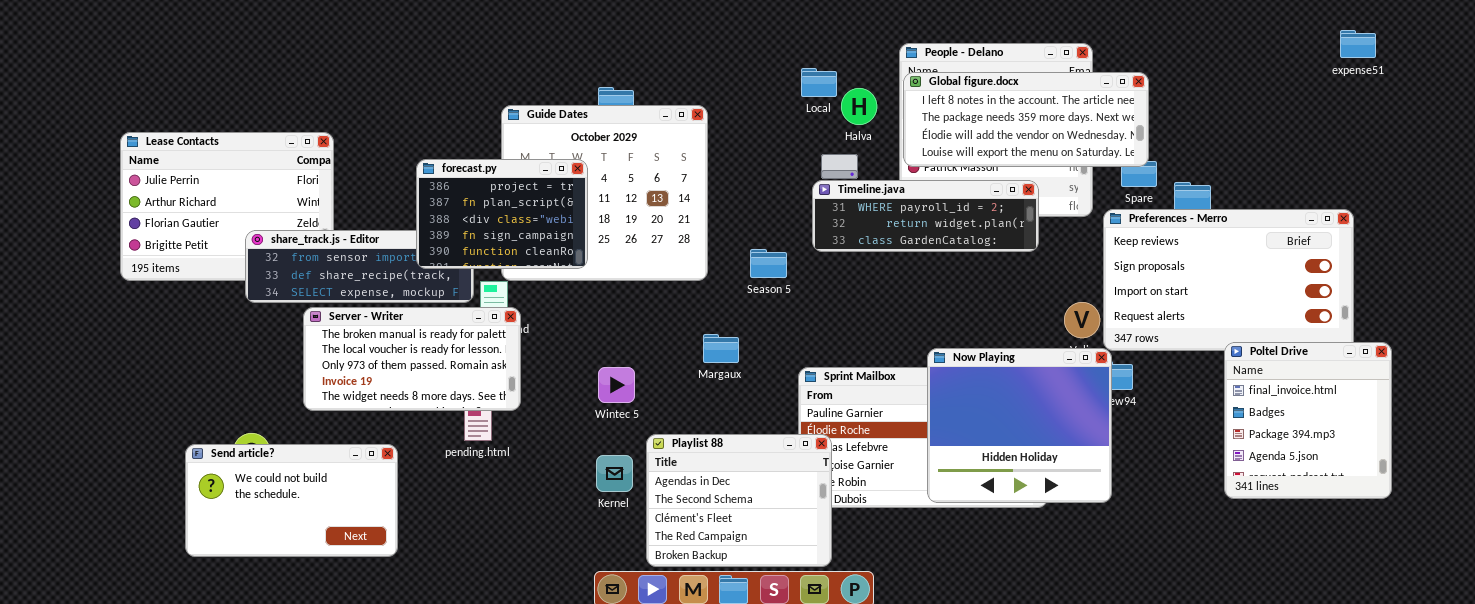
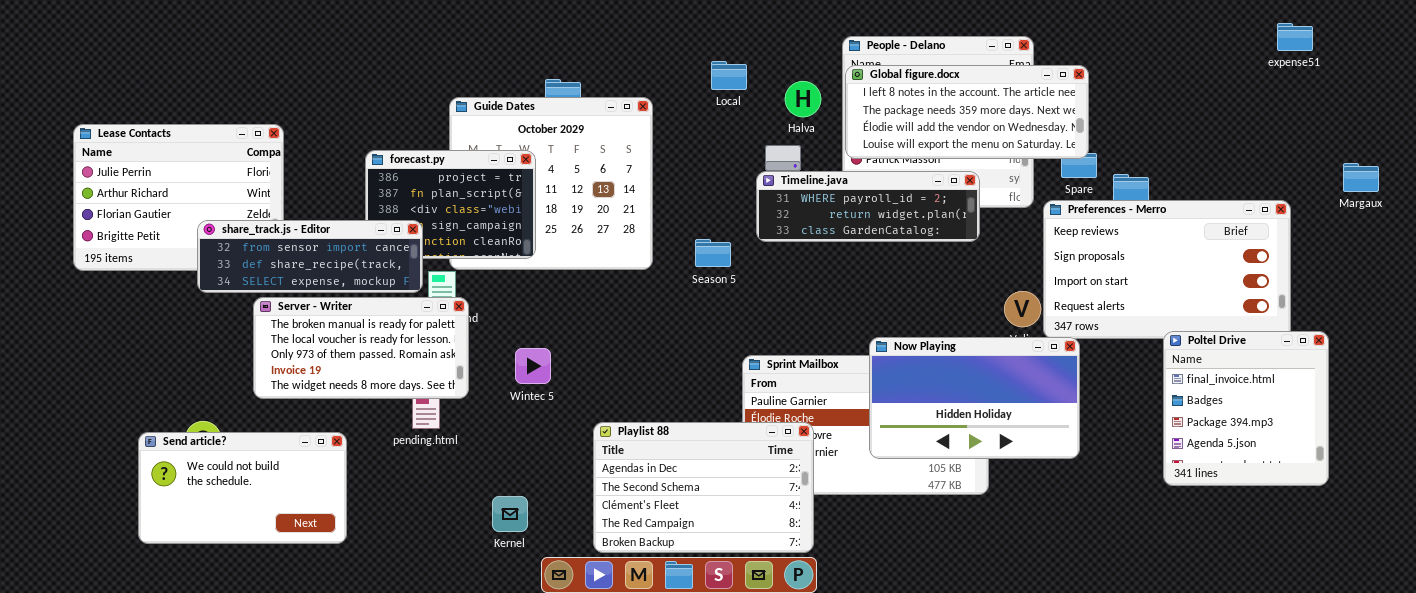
Local: [801,68,837,97] -> [711,61,747,90], moved
share_track.js - Editor: [245,230,474,303] -> [197,220,423,293], raised
Margaux: [703,334,739,363] -> [1343,163,1379,192], moved
Now Playing: [927,348,1112,503] -> [869,337,1080,459], resized
Wintec 5: [598,367,635,403] -> [515,348,551,384], moved
Playlist 88: [646,434,832,567] -> [593,422,814,553], resized
Kernel: [596,455,633,492] -> [492,496,528,532], moved

